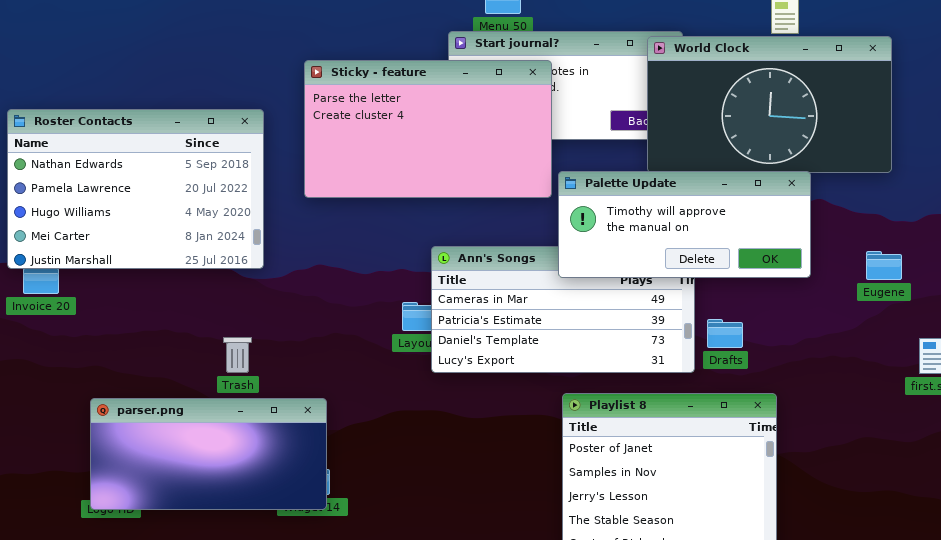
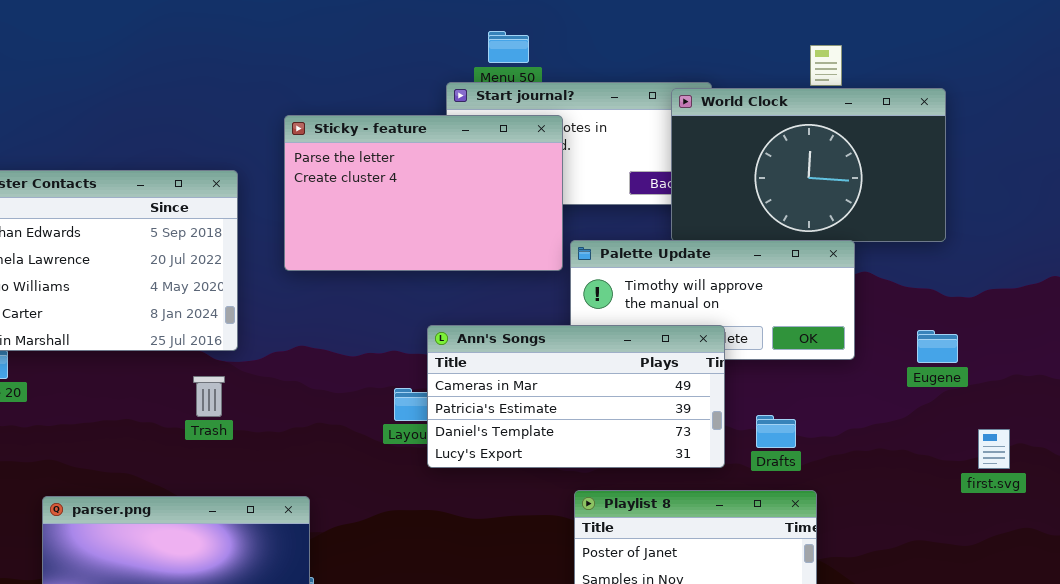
Ann's Songs: [431,246,695,373] -> [427,325,725,468], raised
Drafts: [707,319,743,348] -> [756,415,796,448], moved
Trash: [223,337,252,373] -> [193,376,225,417], moved

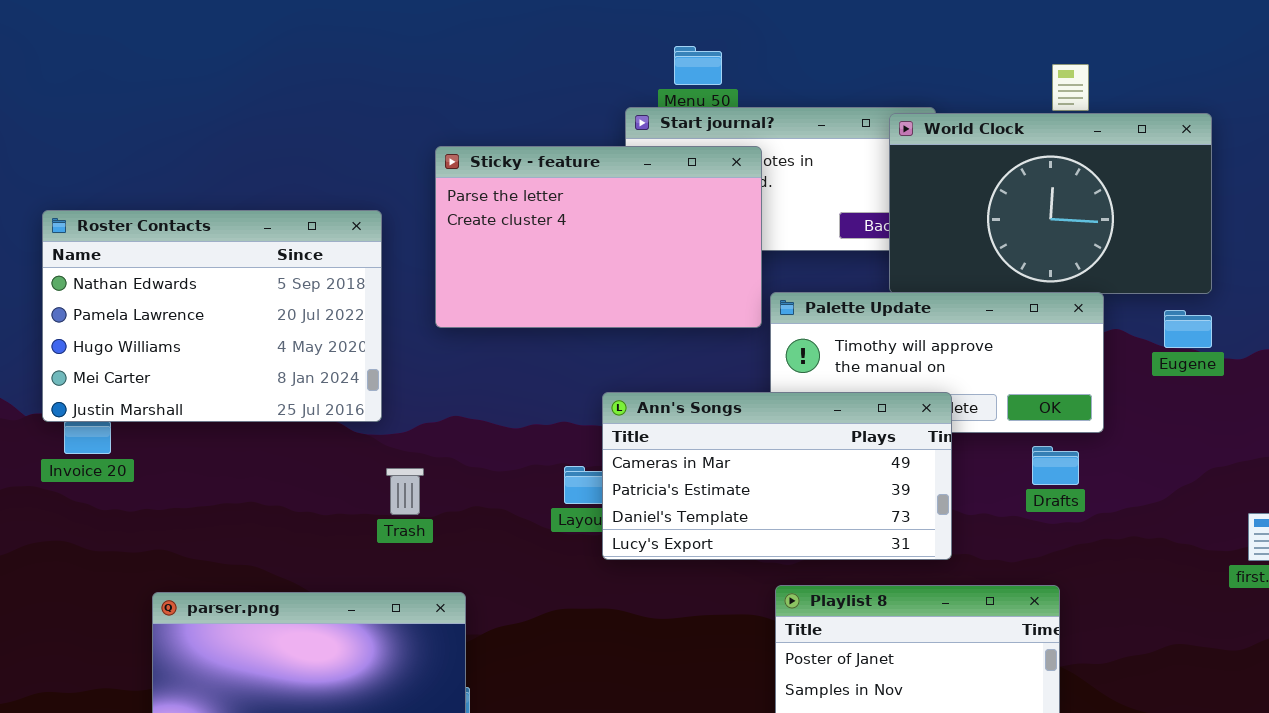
Eugene: [917,330,958,363] -> [1164,310,1212,348], moved
Trash: [193,376,225,417] -> [386,468,424,515], moved
Drafts: [756,415,796,448] -> [1032,446,1079,485], moved

